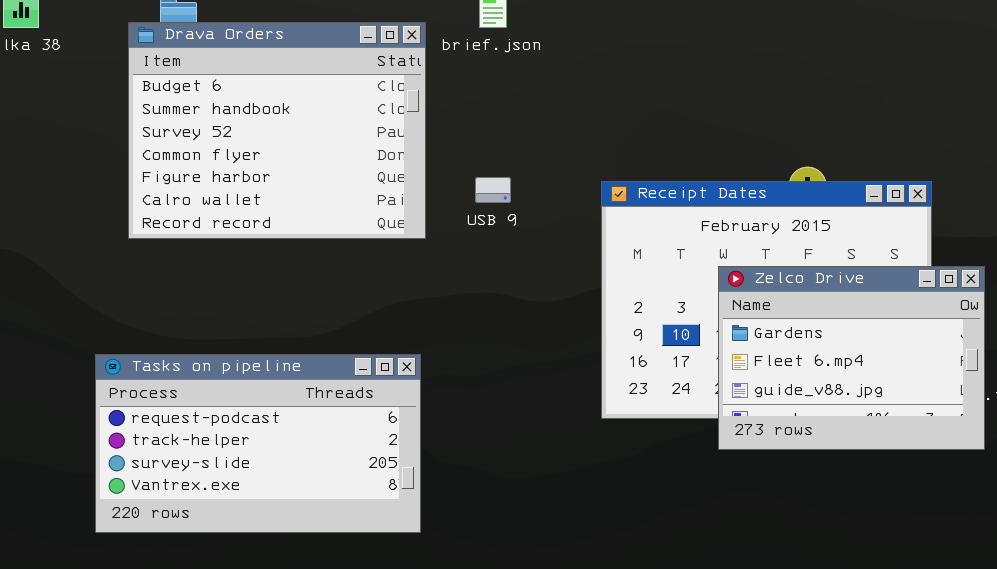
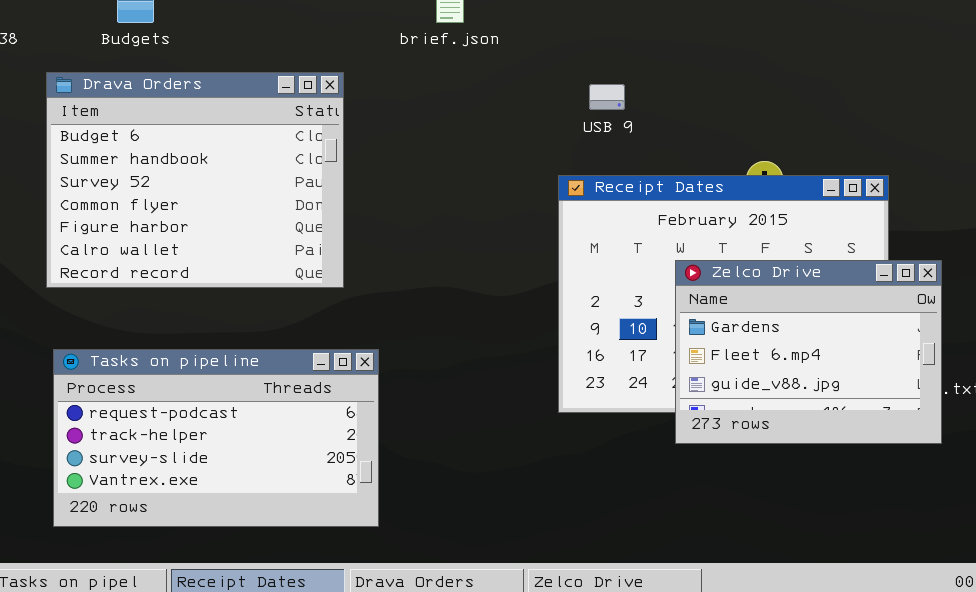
Drava Orders: [128,22,426,239] -> [46,72,344,288], moved
USB 9: [475,177,511,203] -> [589,84,625,110], moved

